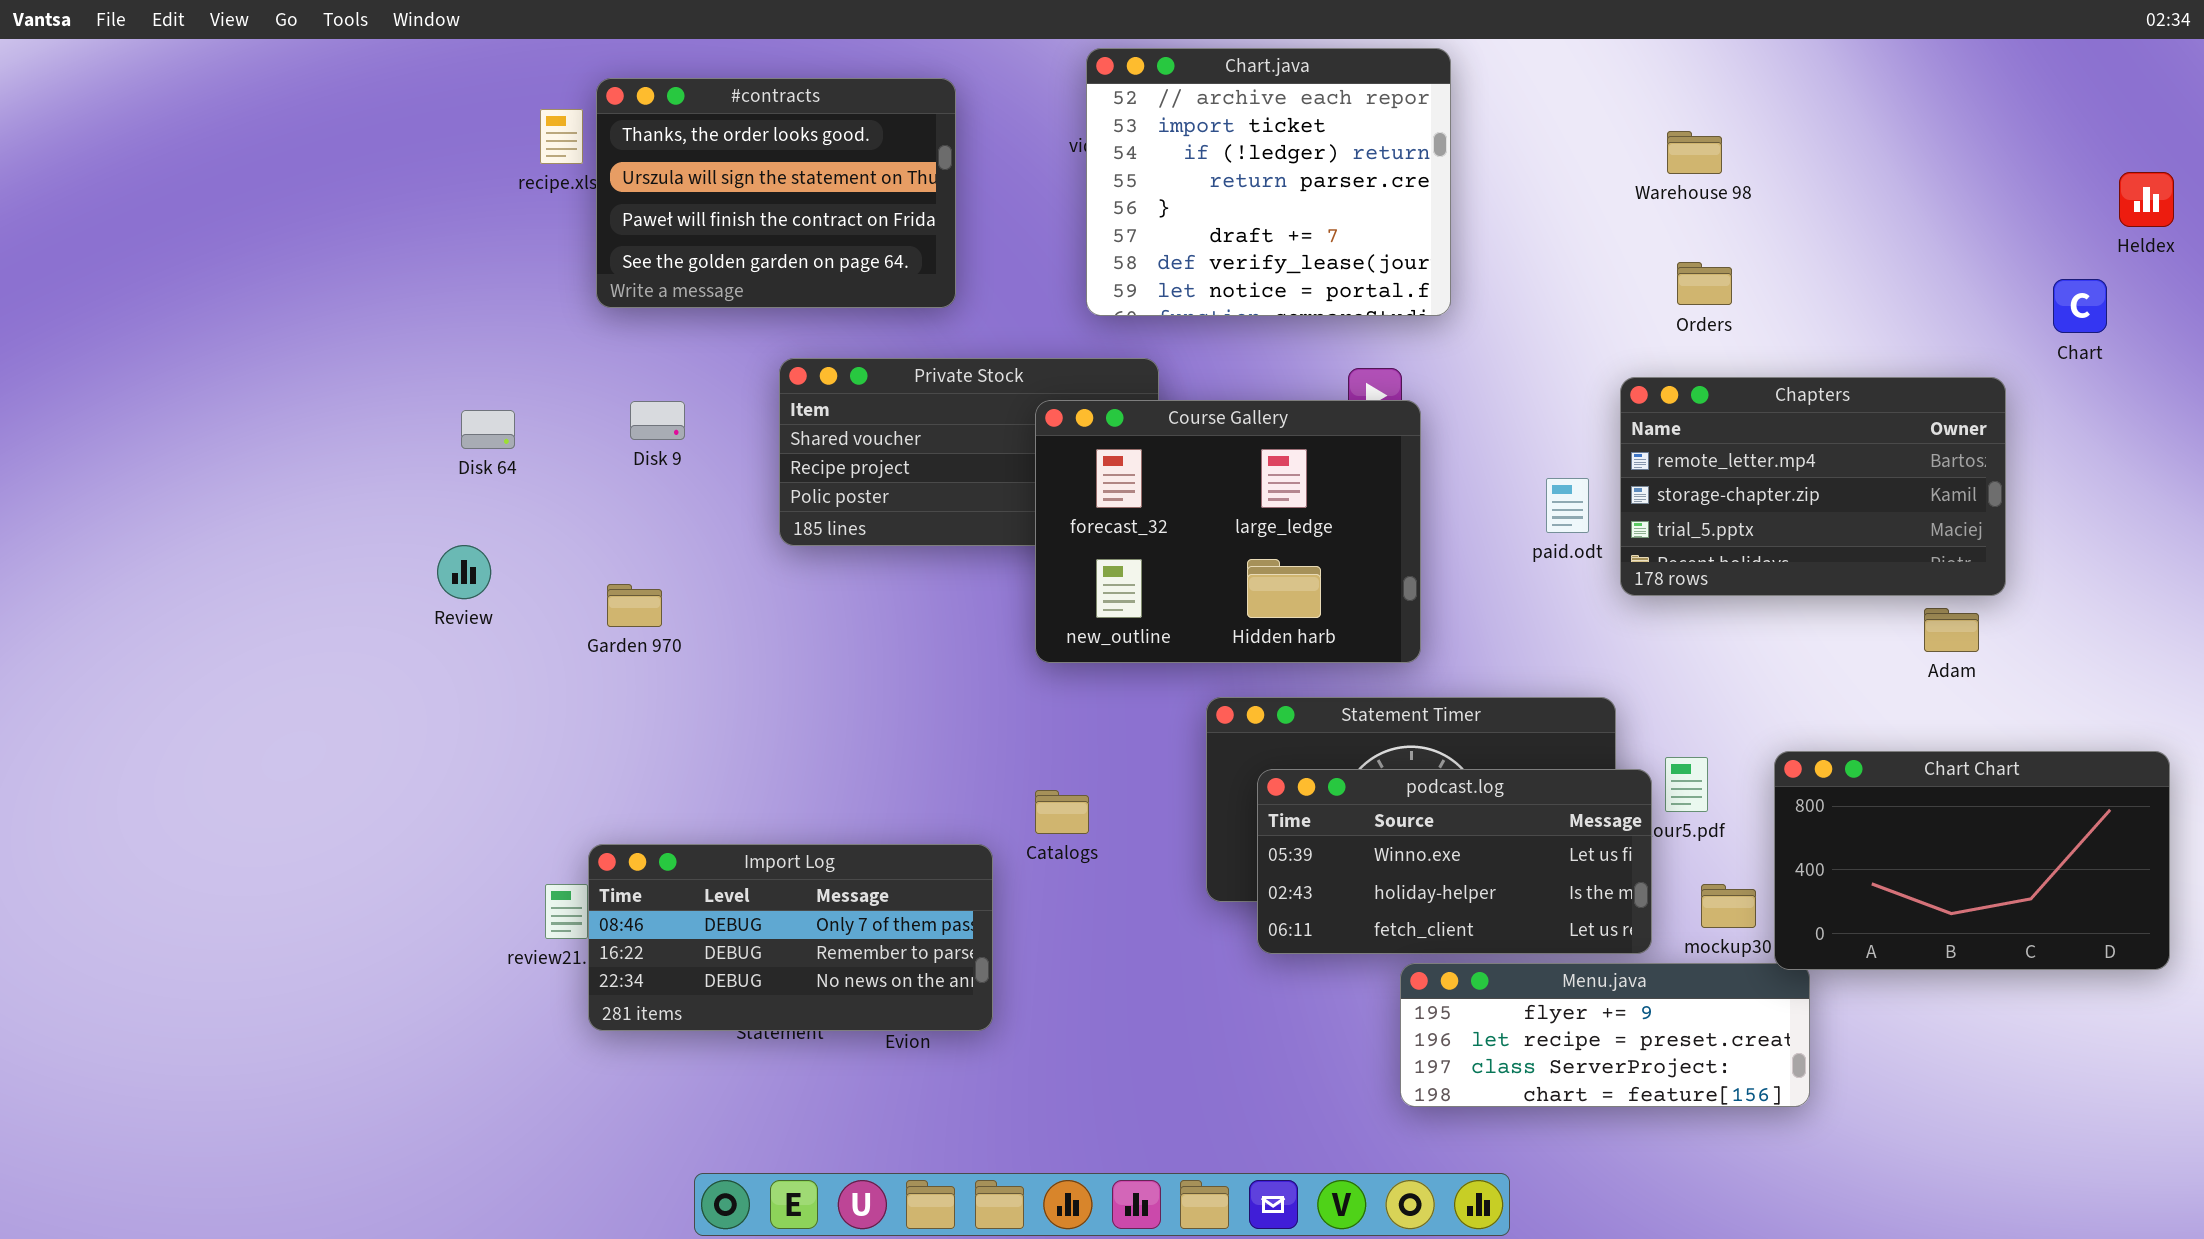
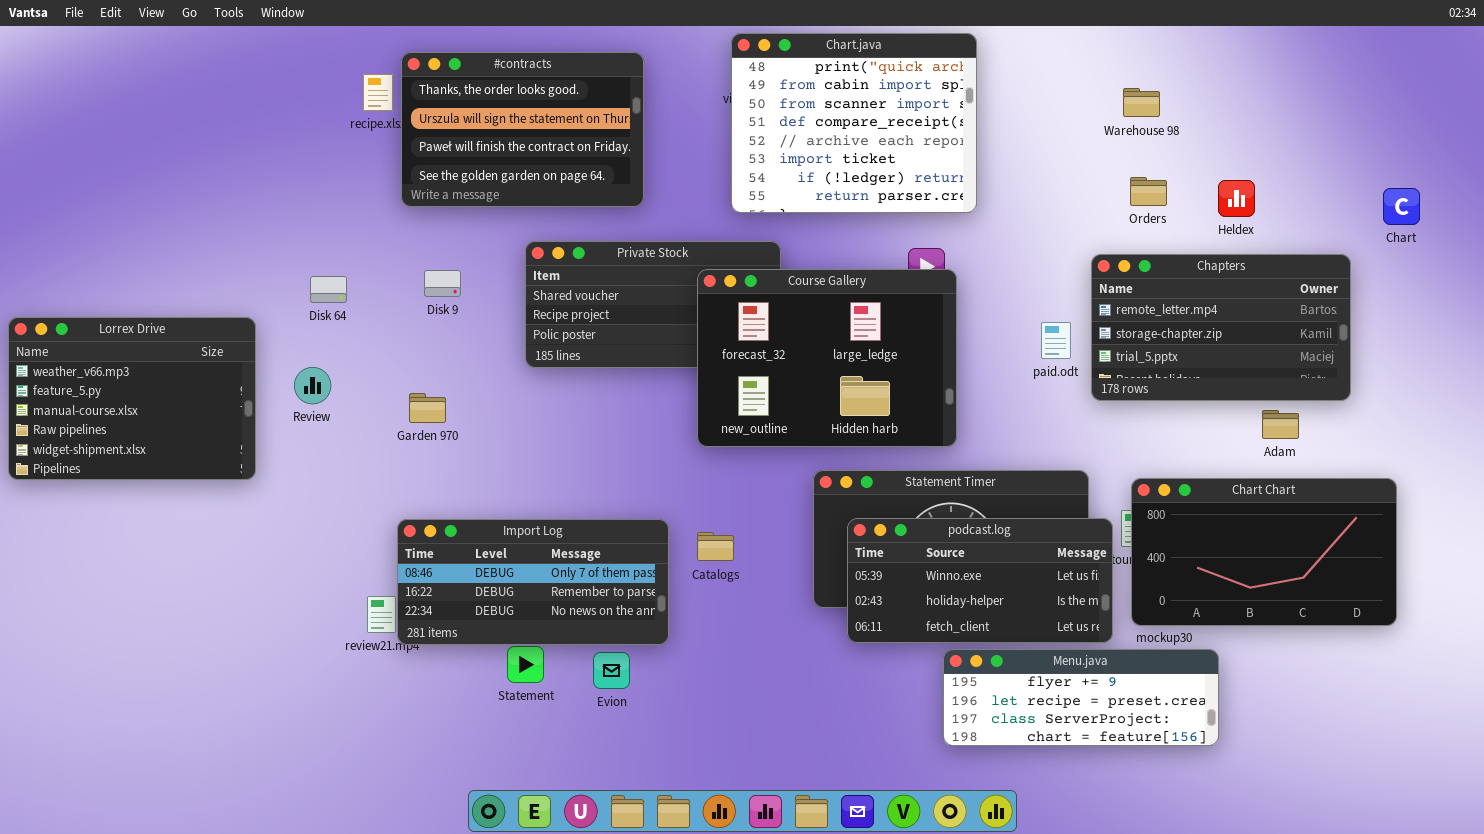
Chart.java: [1086,48,1451,316] -> [731,33,977,213], scrolled up 4 rows
Heldex: [2119,172,2174,227] -> [1218,180,1255,217], moved
Lorrex Drive: none -> [8,317,256,480], opened
Adam: [1924,608,1979,652] -> [1262,410,1299,439], moved
Chart Chart: [1774,751,2170,970] -> [1131,478,1397,626], moved
Import Log: [588,844,993,1031] -> [397,519,669,645], moved

